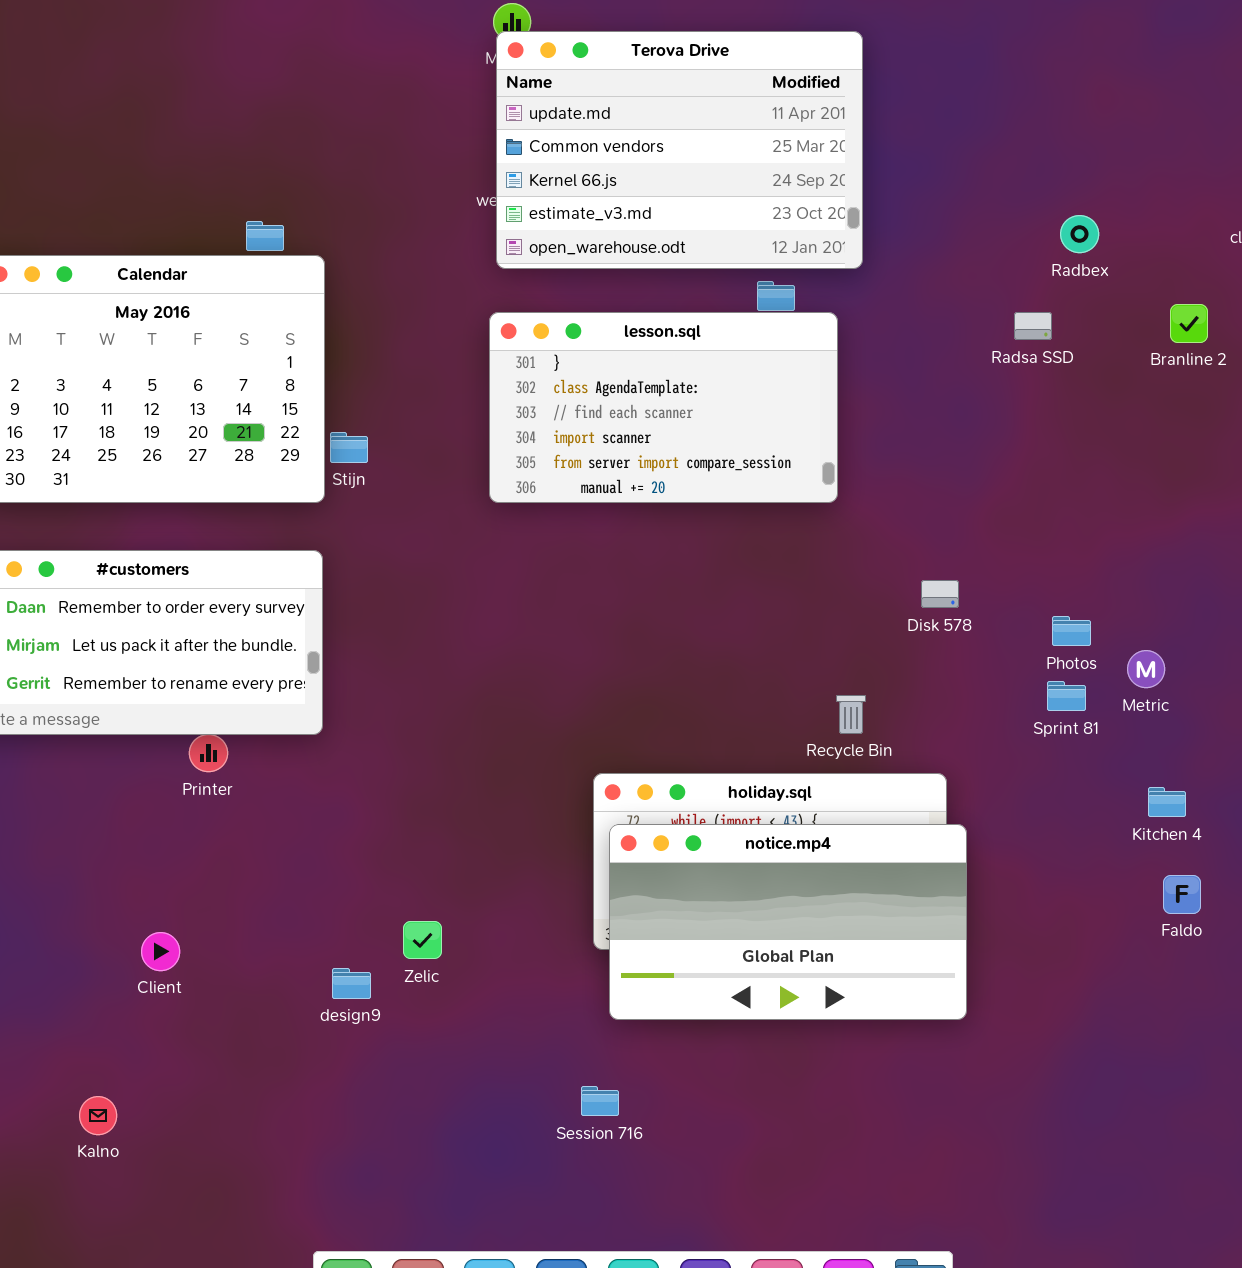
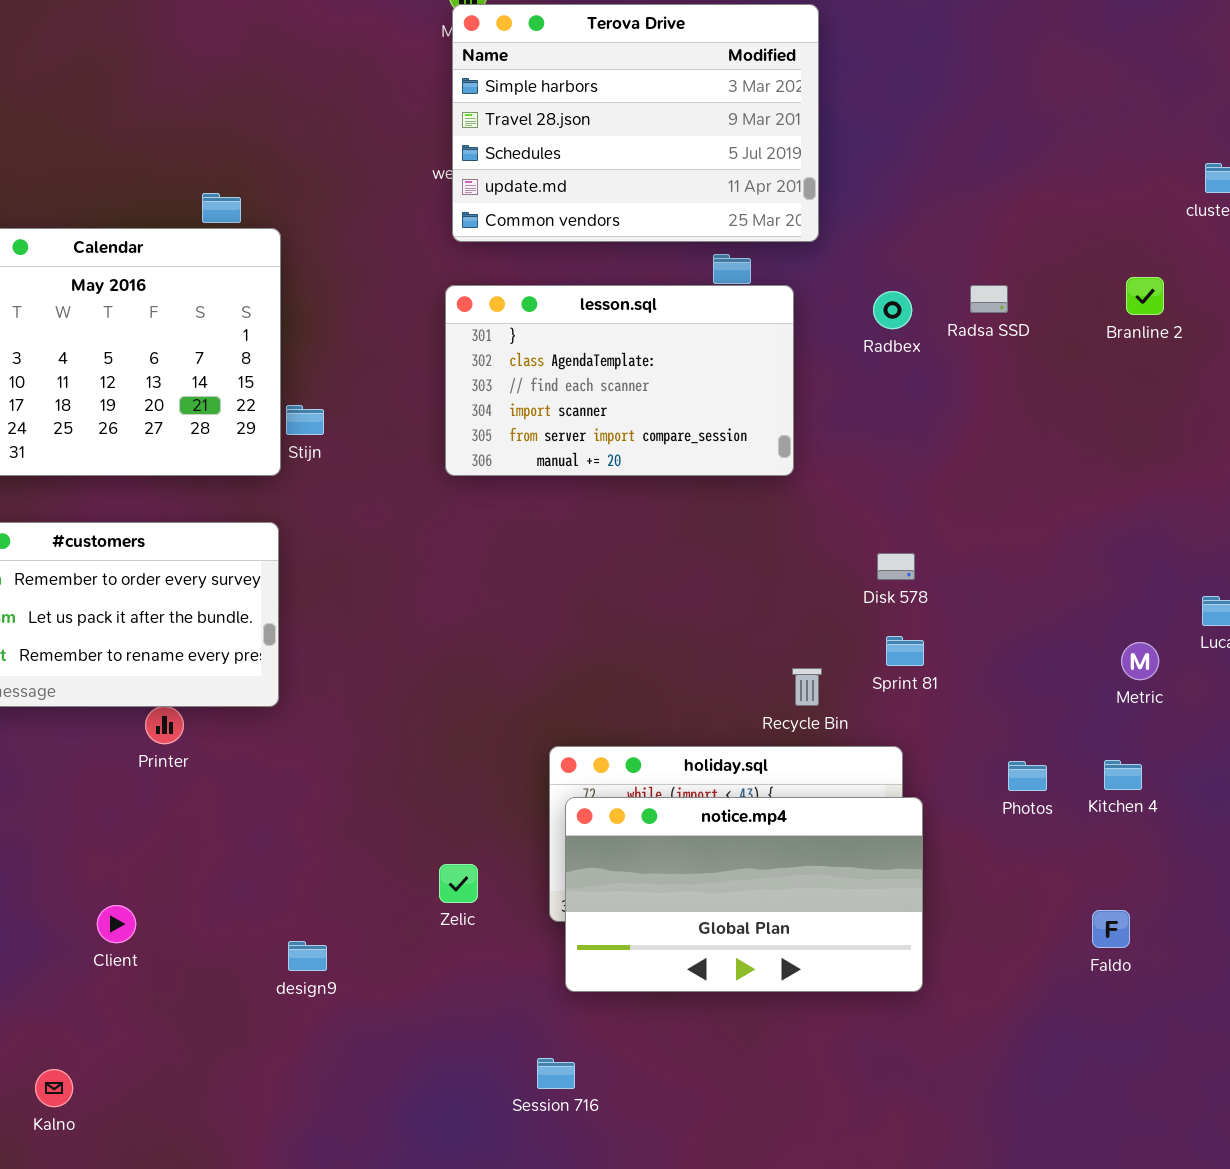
Terova Drive: [496,31,863,269] -> [452,4,819,242], scrolled up 3 rows
Radbex: [1060,215,1099,253] -> [873,291,912,329], moved
Photos: [1052,616,1091,646] -> [1008,761,1047,791], moved
Metric: [1127,650,1165,688] -> [1121,642,1159,680], moved
Sprint 81: [1047,681,1086,711] -> [886,636,924,666], moved
Faldo: [1163,875,1201,914] -> [1092,910,1130,948], moved
Zelic: [403,921,442,959] -> [439,864,478,903], moved

